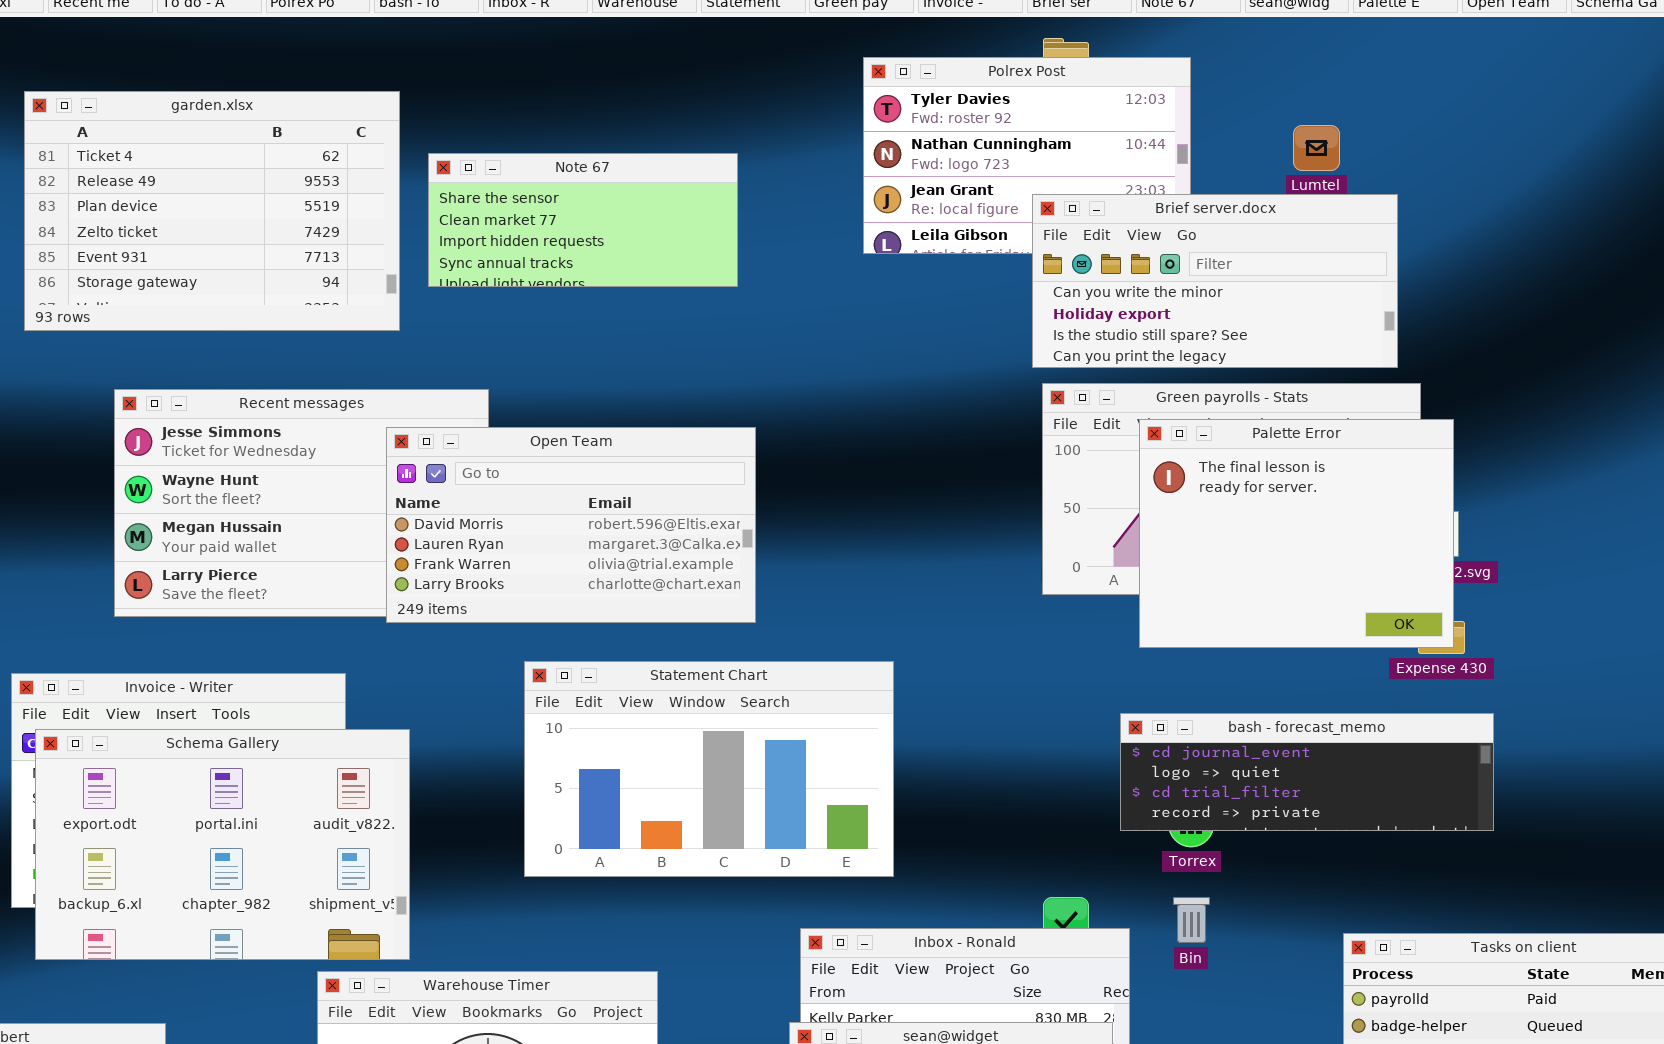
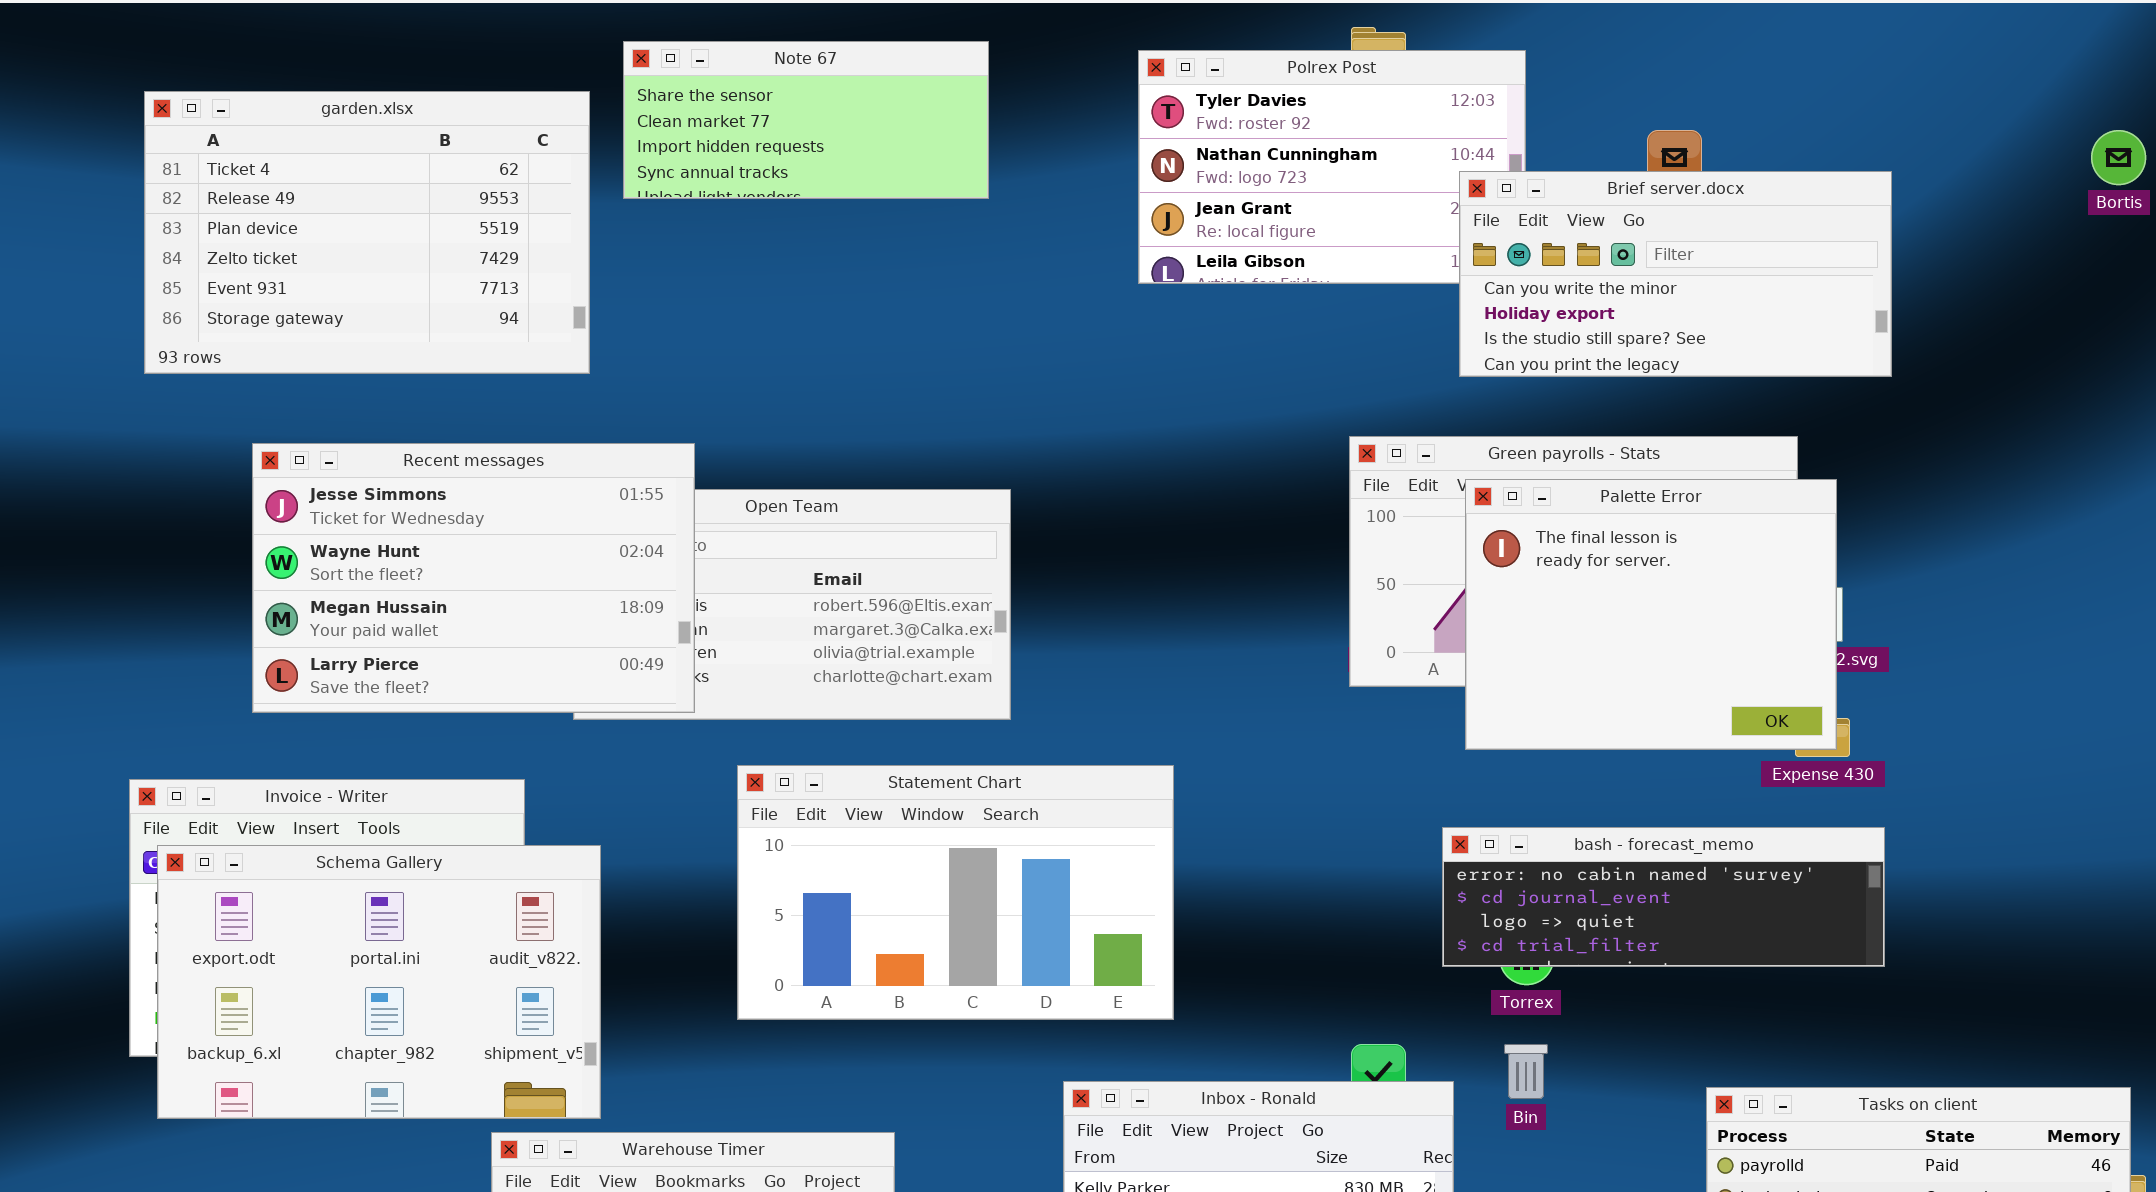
Note 67: [428,153,738,287] -> [623,41,989,199], moved
Brief server.docx: [1032,194,1398,368] -> [1459,171,1892,377], moved
Recent messages: [114,389,489,617] -> [252,443,695,713], raised
bash - forecast_memo: [1120,713,1494,831] -> [1442,827,1885,967], scrolled up 1 row

